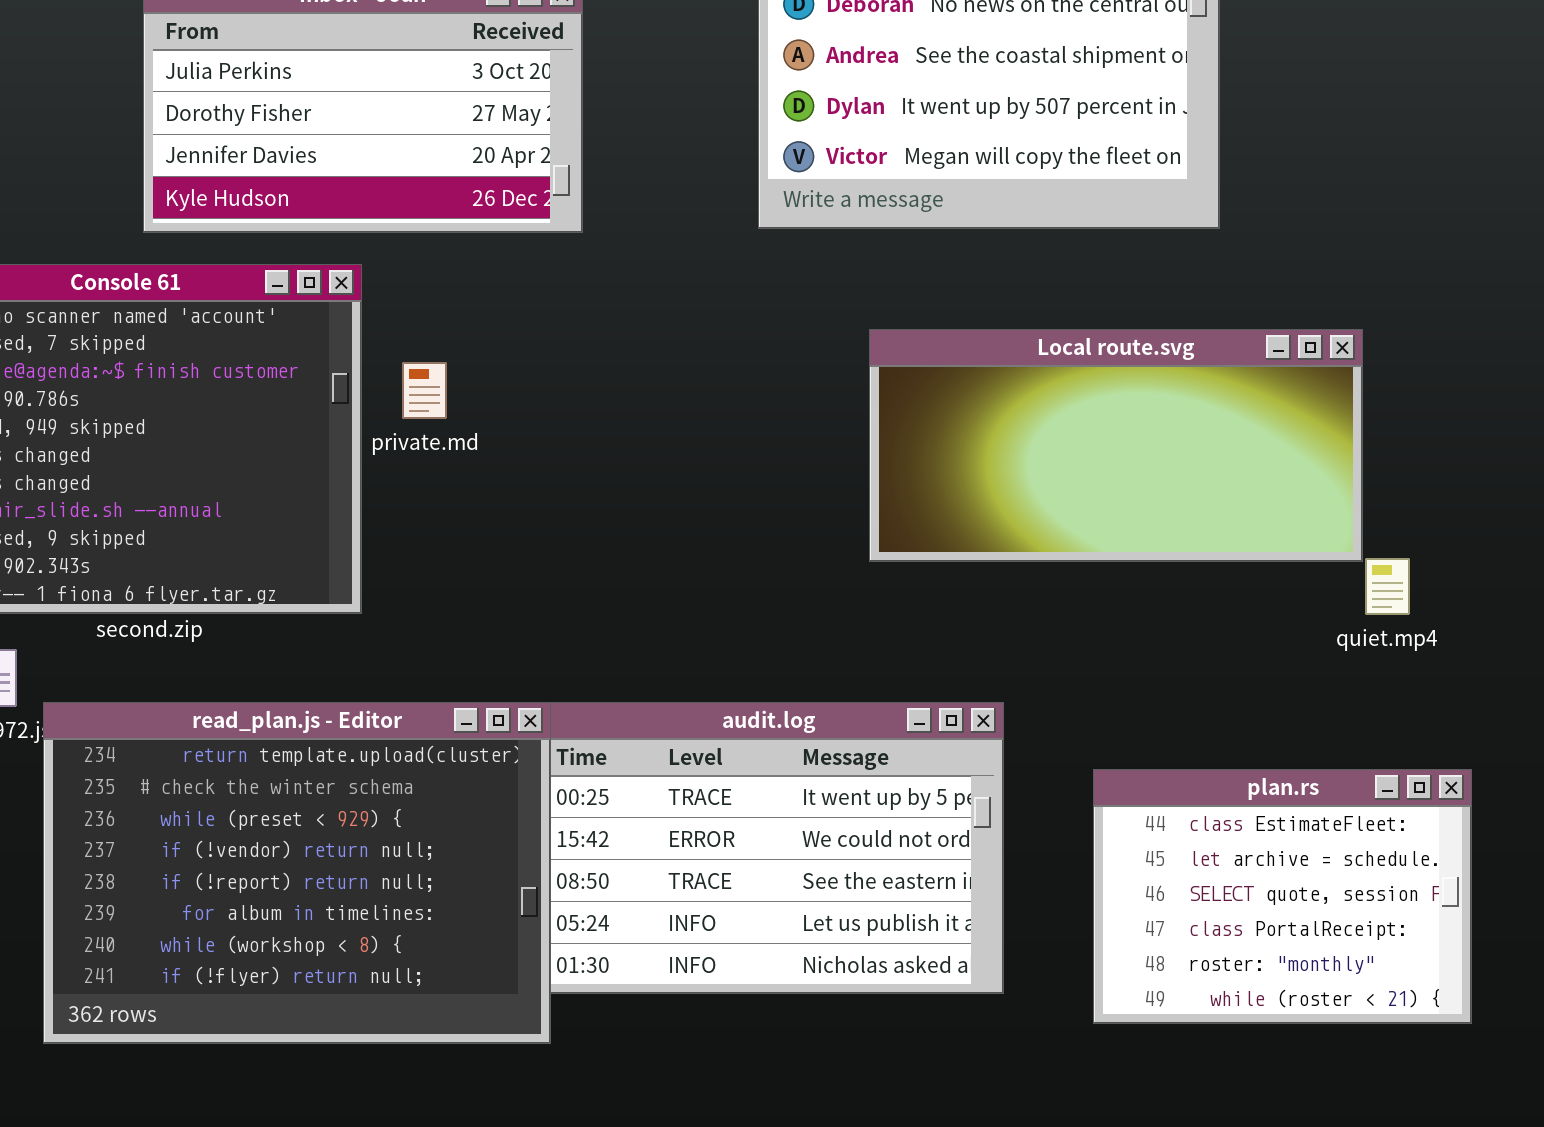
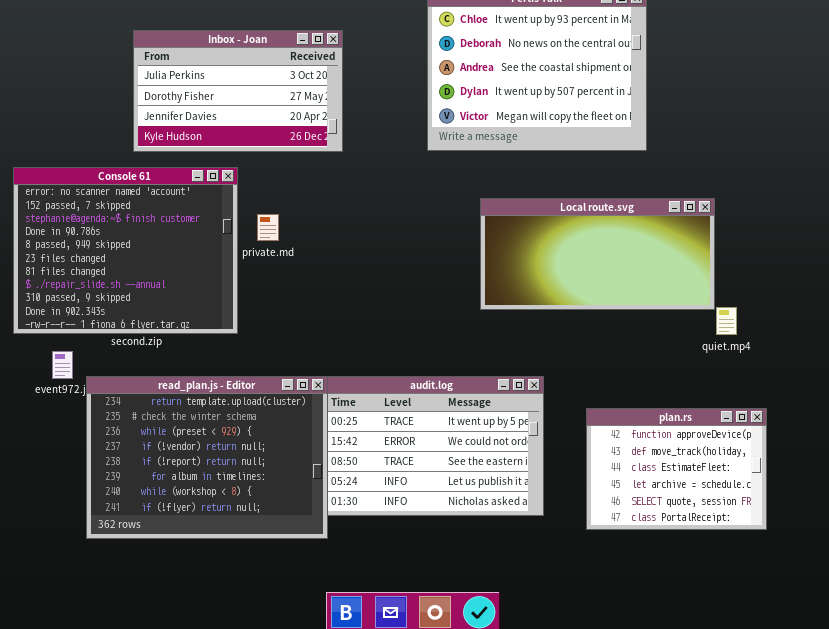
plan.rs: [1093,769,1472,1024] -> [586,408,767,530], scrolled up 2 rows

